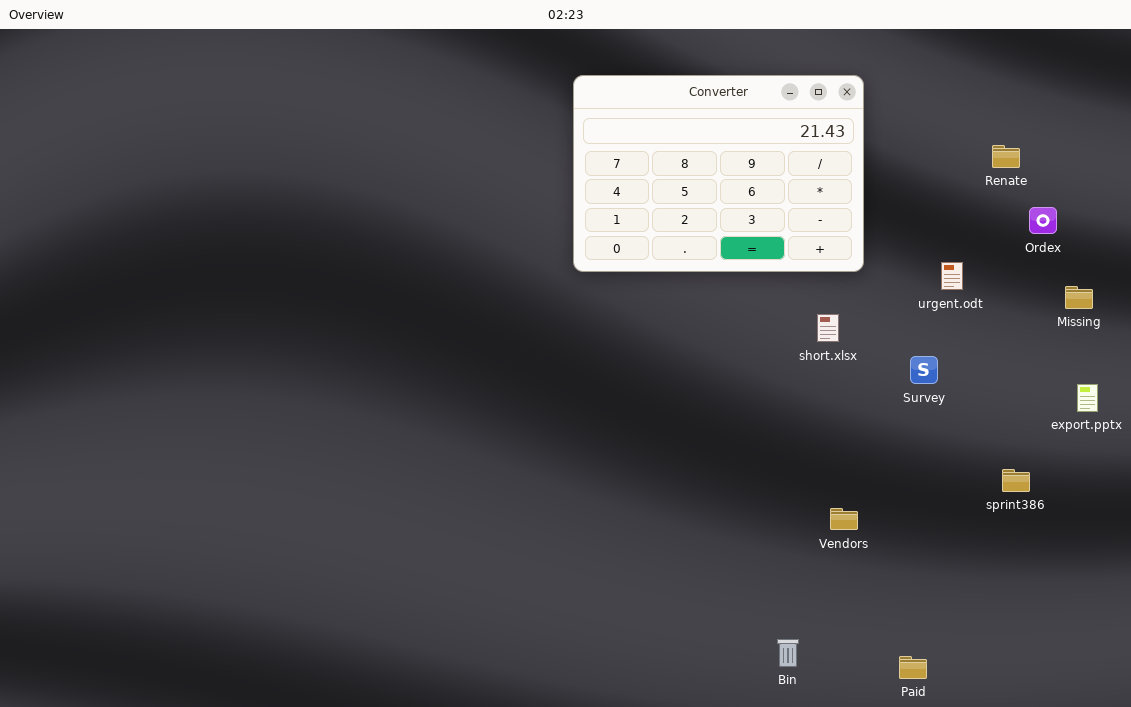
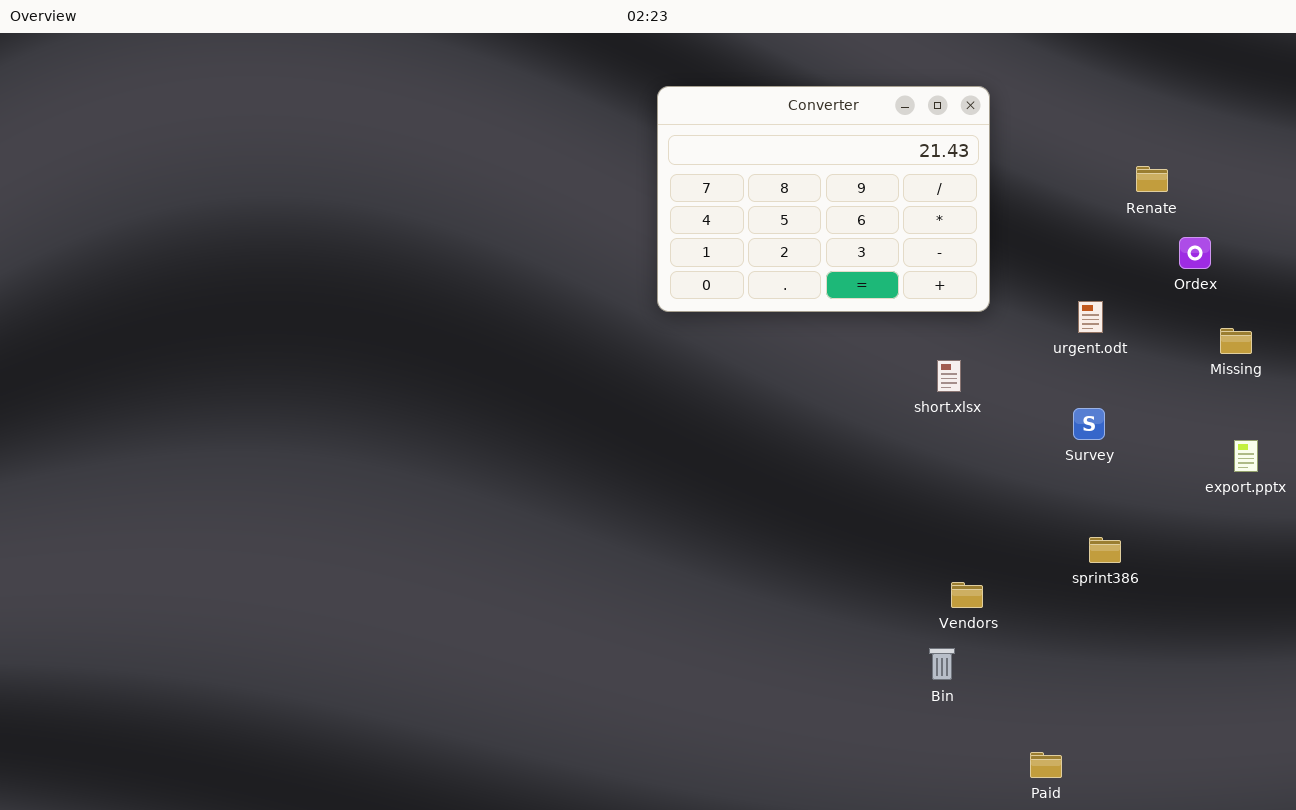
Survey: [910,356,938,384] -> [1073,408,1105,440], moved
sprint386: [1002,469,1030,492] -> [1089,537,1121,563], moved
Bin: [777,639,799,667] -> [929,648,955,680], moved

